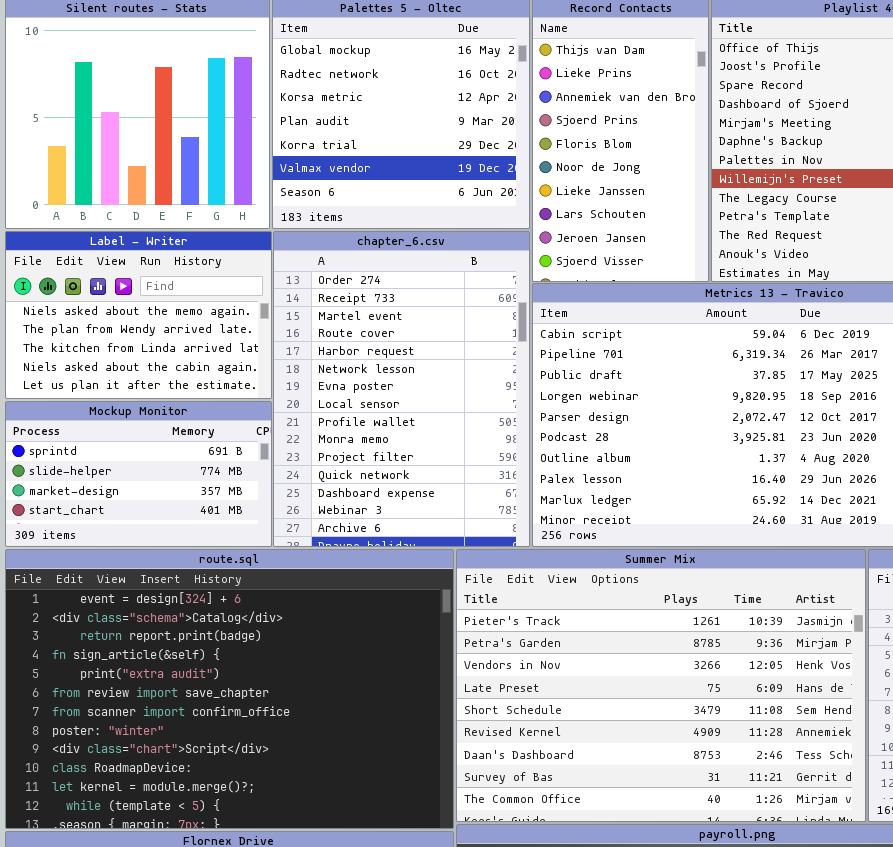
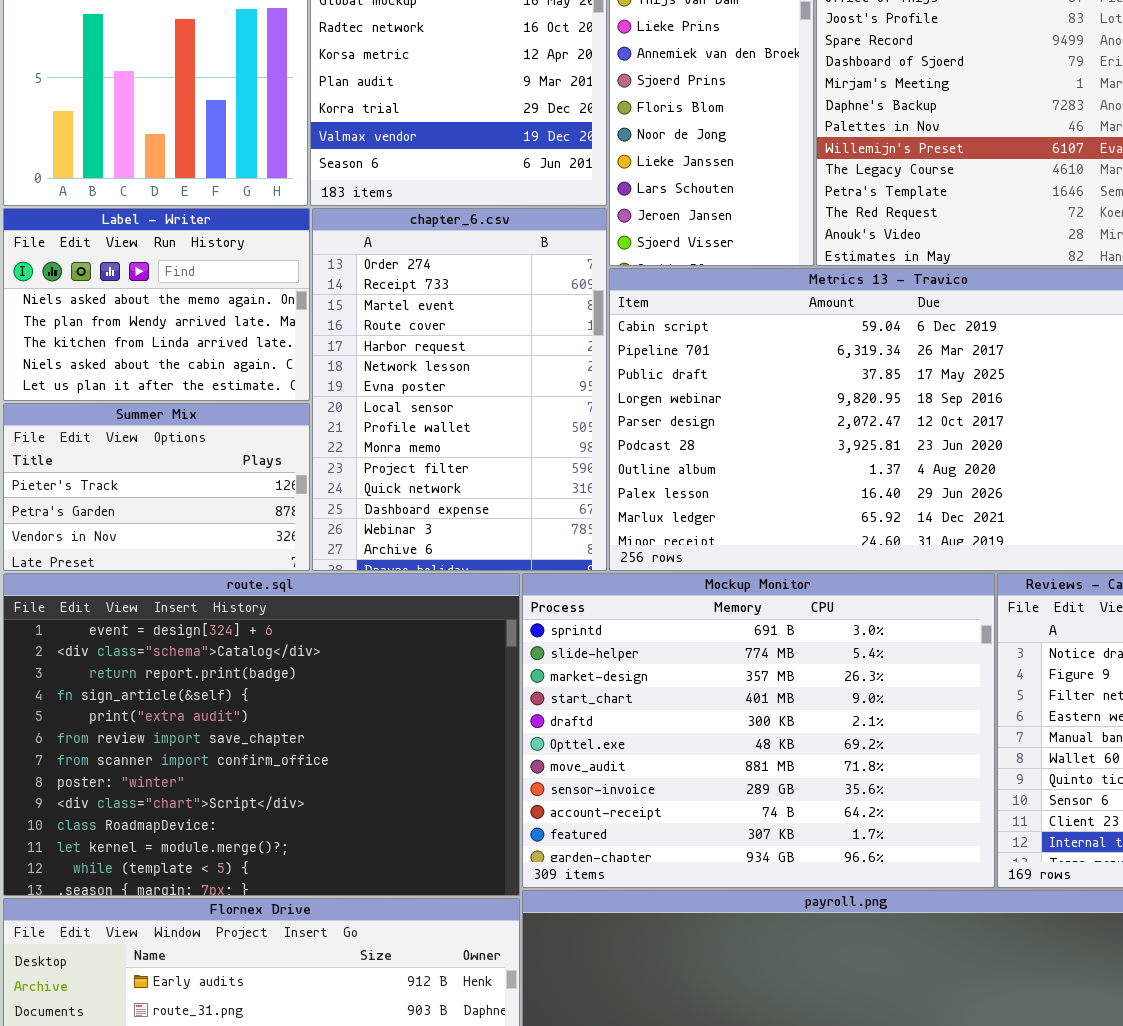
Mockup Monitor: [5,401,272,547] -> [522,573,995,888], moved, resized
Summer Mix: [456,549,866,822] -> [3,403,310,571], moved, resized

